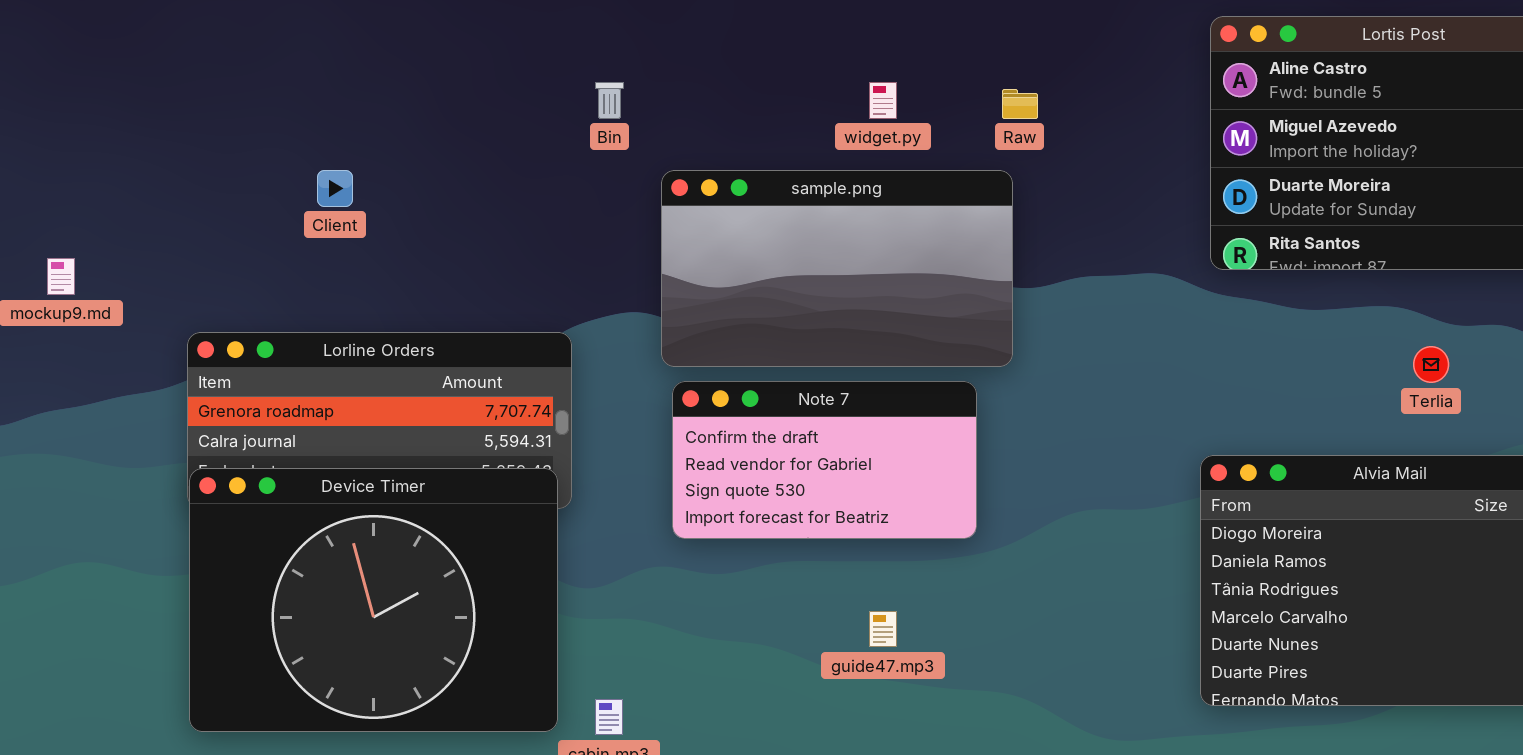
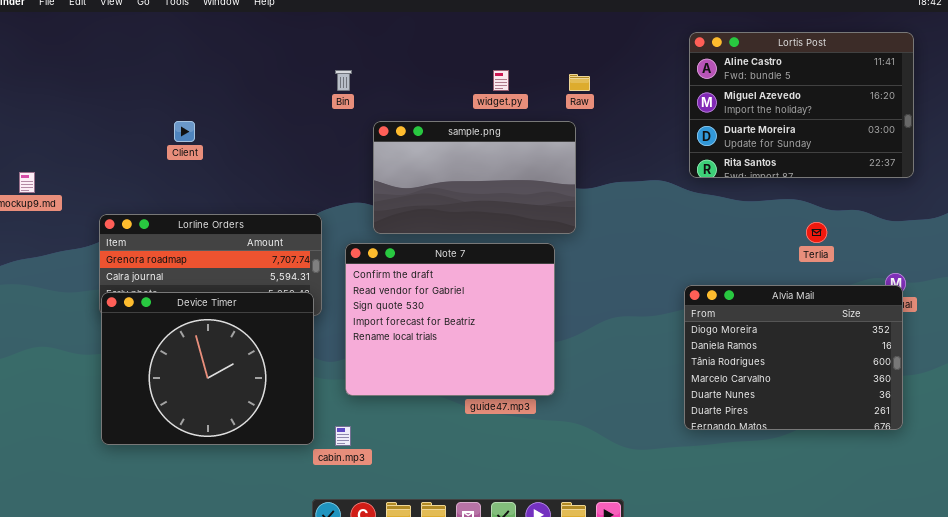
Note 7: [672,381,977,539] -> [345,243,555,396], resized

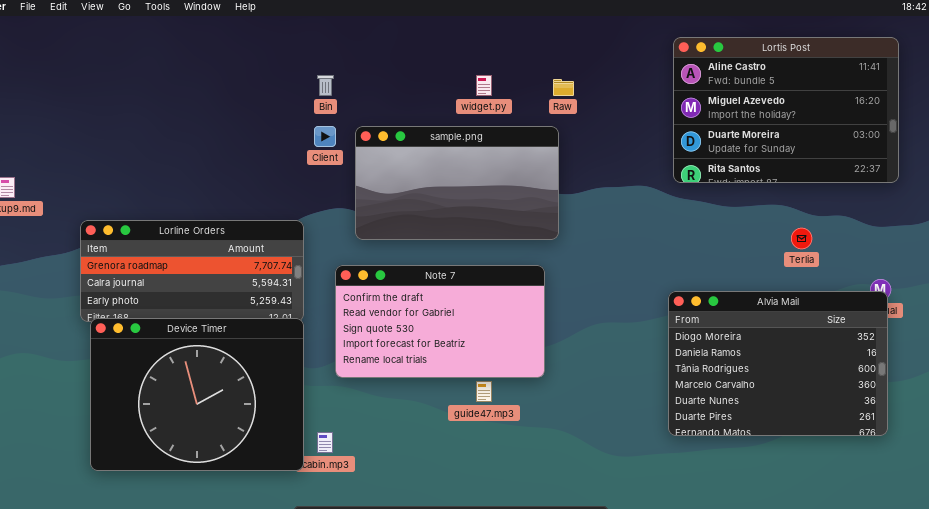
Client: [174,121,195,142] -> [314,126,336,147], moved
Note 7: [345,243,555,396] -> [335,265,545,378], moved, resized
Device Timer: [101,292,314,445] -> [90,318,304,471], moved

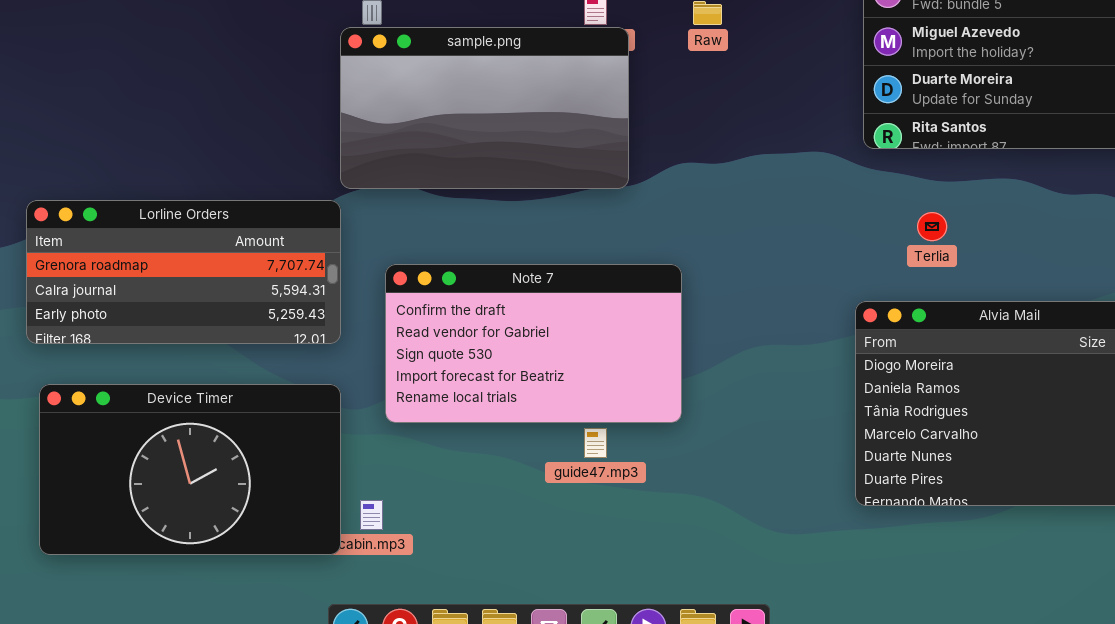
sample.png: [355,126,559,240] -> [340,27,629,189], moved
Terlia: [791,228,812,249] -> [917,212,947,241], moved
Device Timer: [90,318,304,471] -> [39,384,341,555], resized

